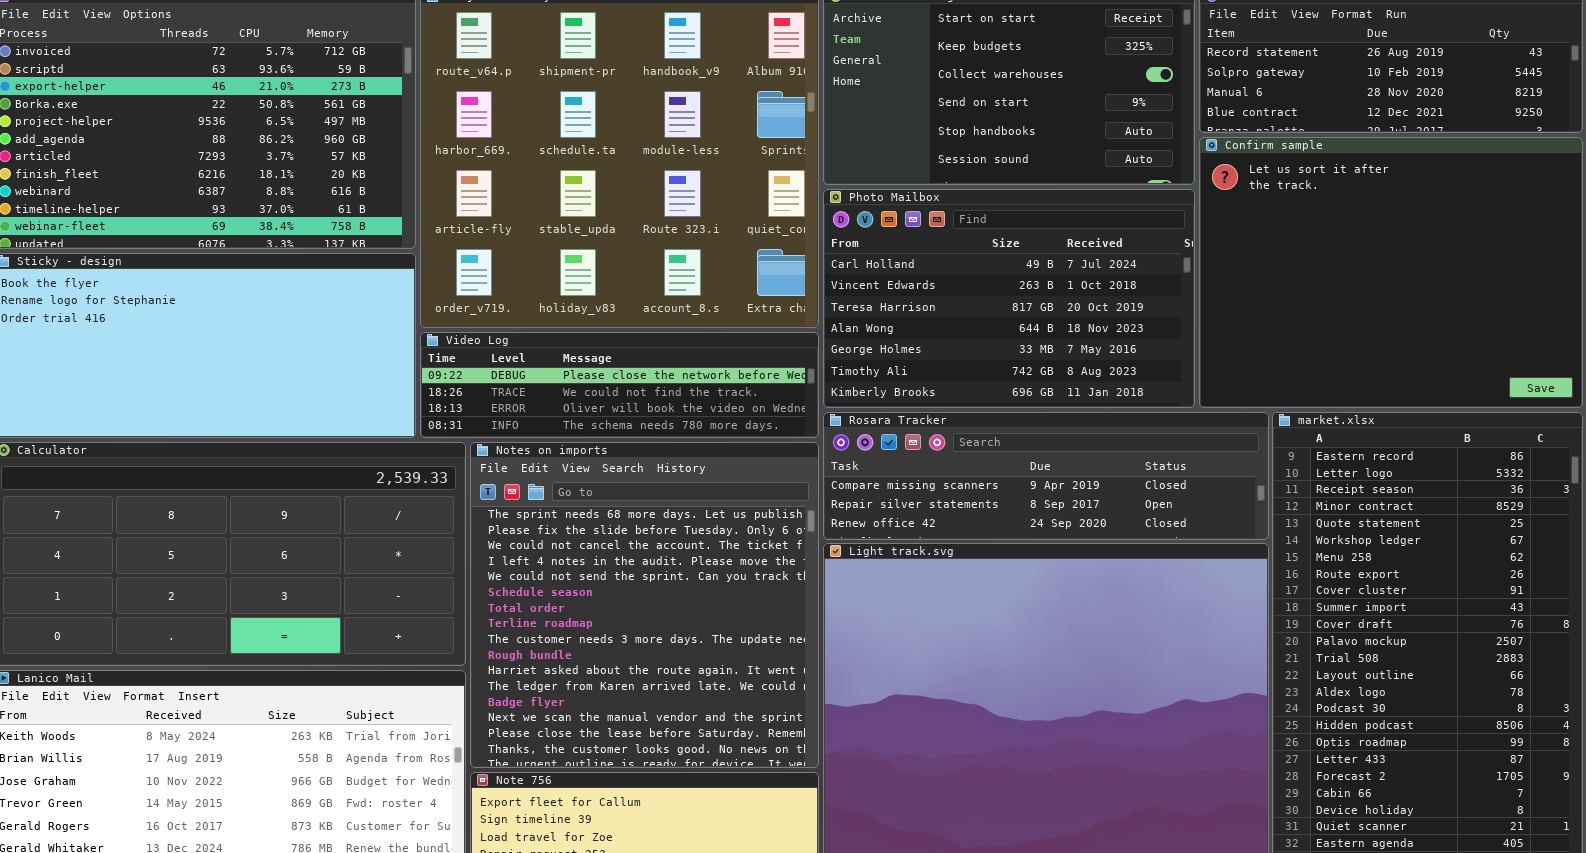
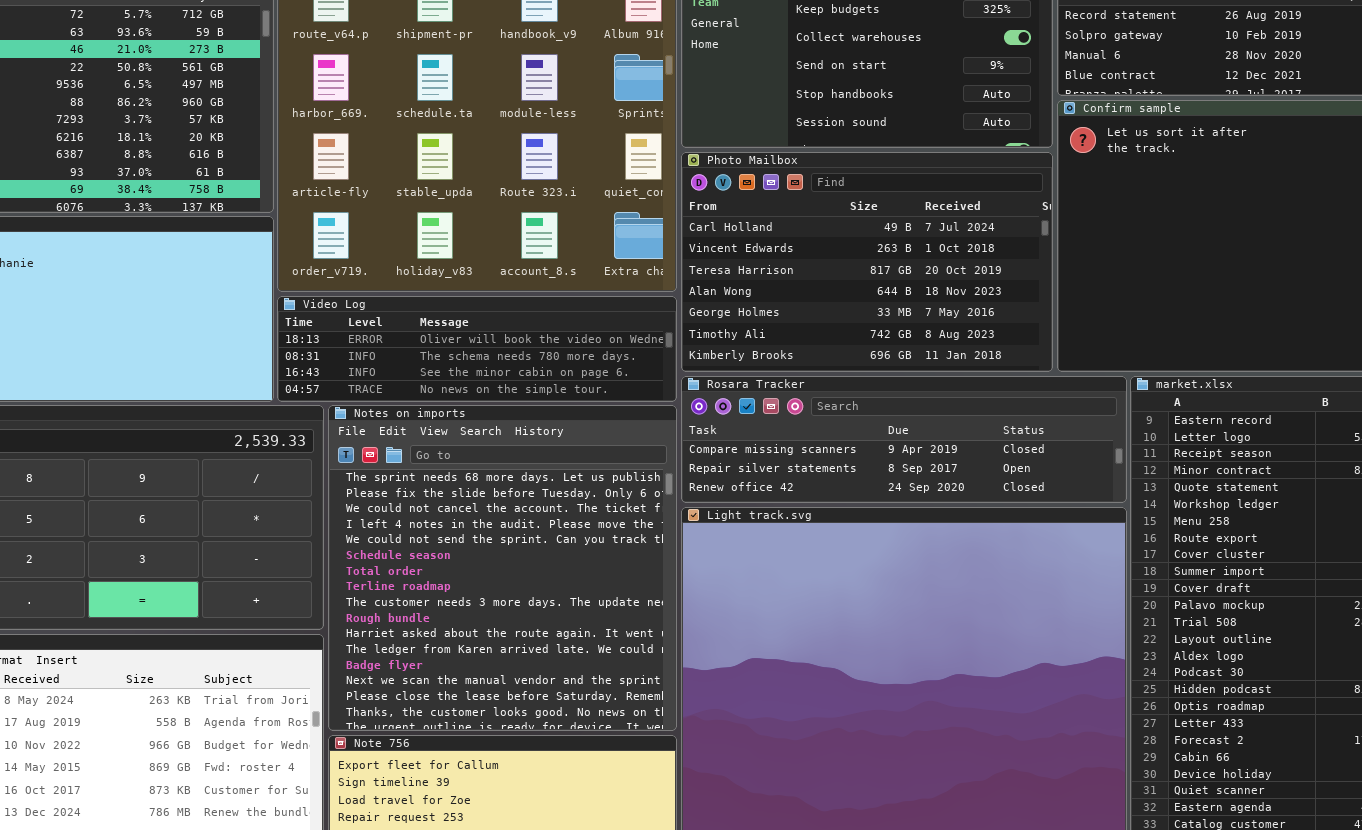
Video Log: [420,332,819,438] -> [277,296,677,402], scrolled down 2 rows

